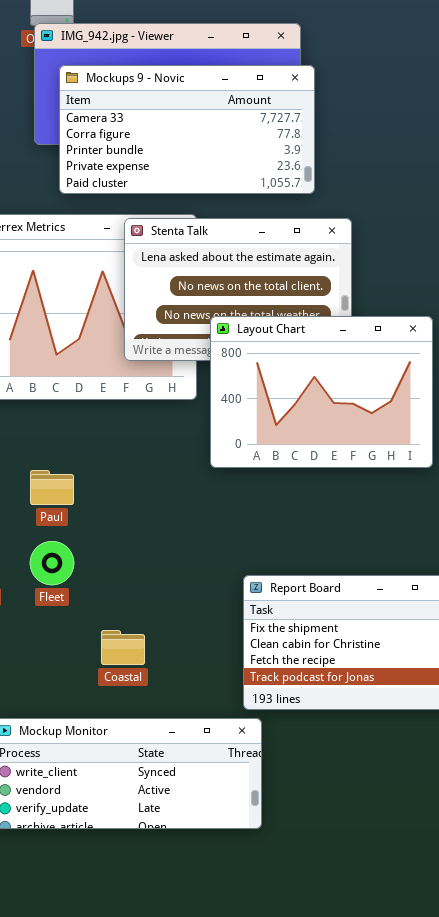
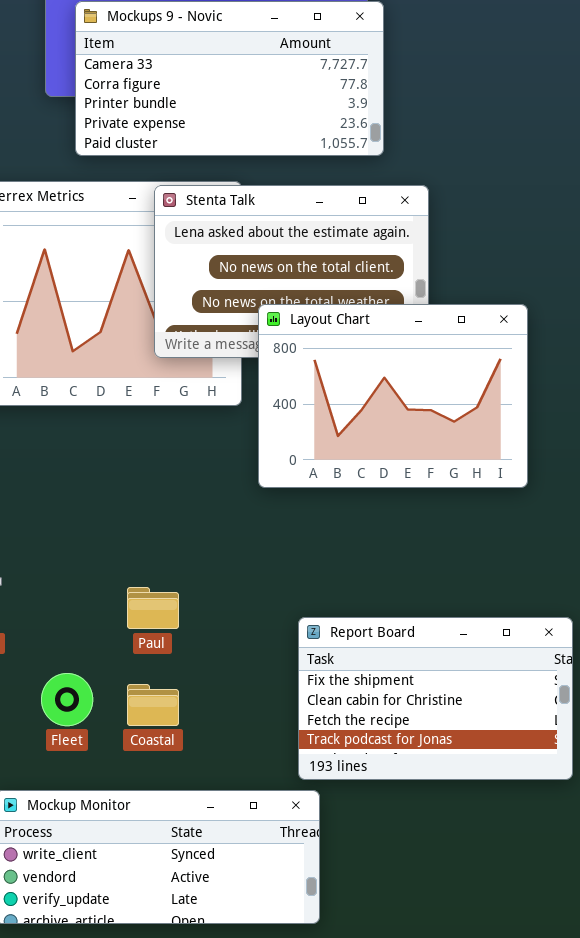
Paul: [30,470,74,505] -> [127,587,179,629], moved
Fleet: [30,541,74,585] -> [41,673,93,726], moved

